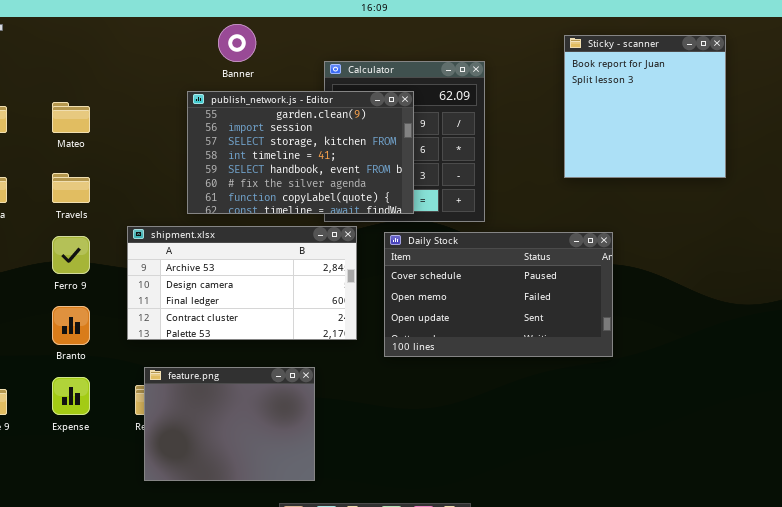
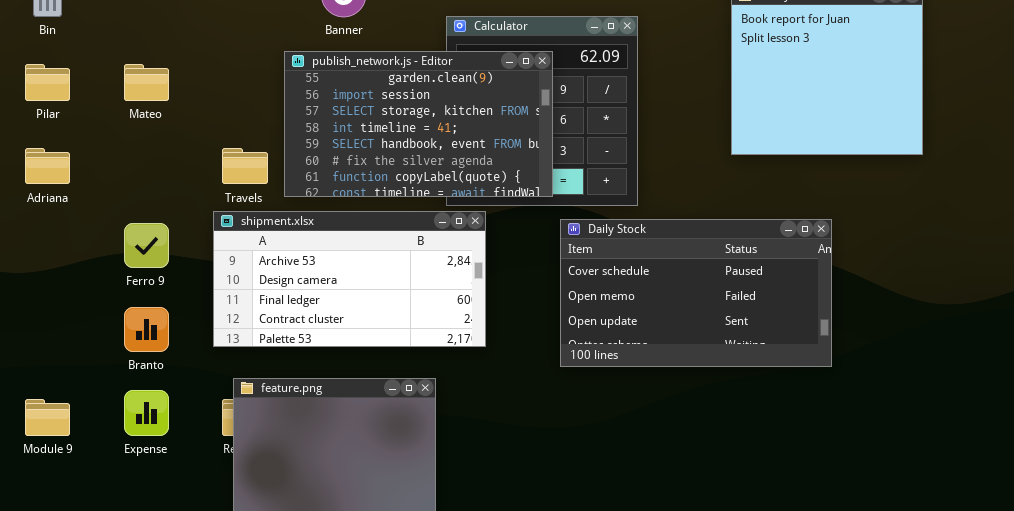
Travels: [52,173,90,203] -> [222,148,268,184], moved
Daily Stock: [384,232,613,357] -> [560,219,832,367], moved

